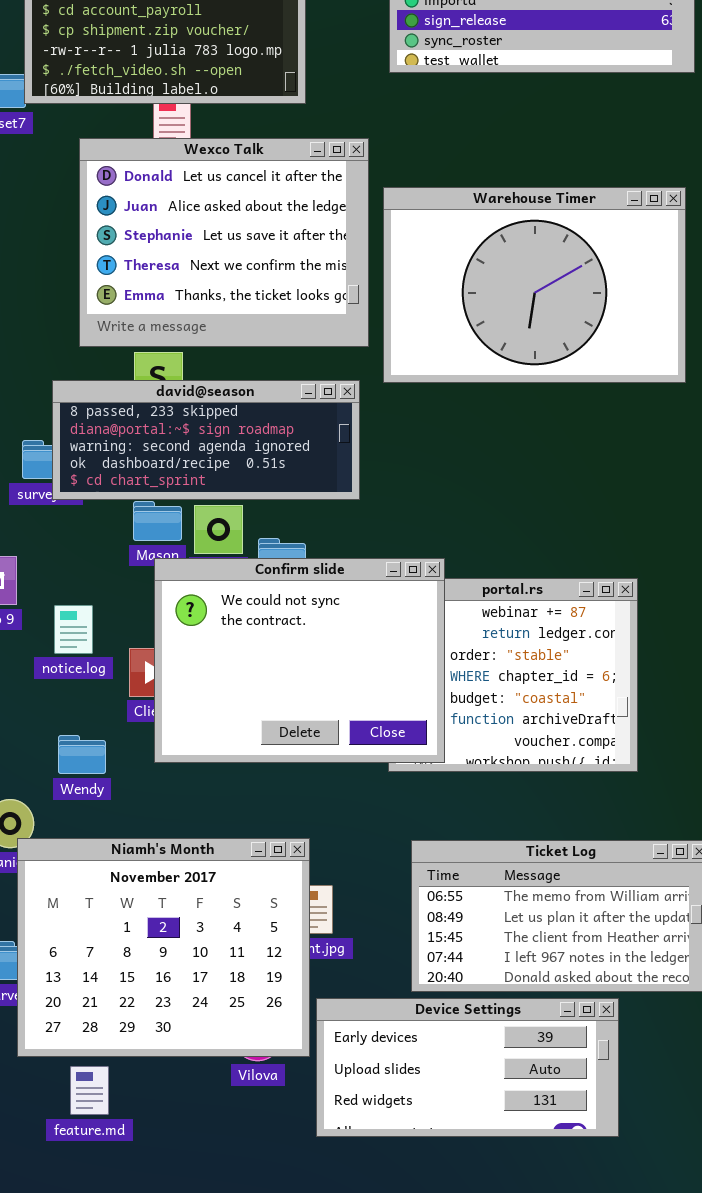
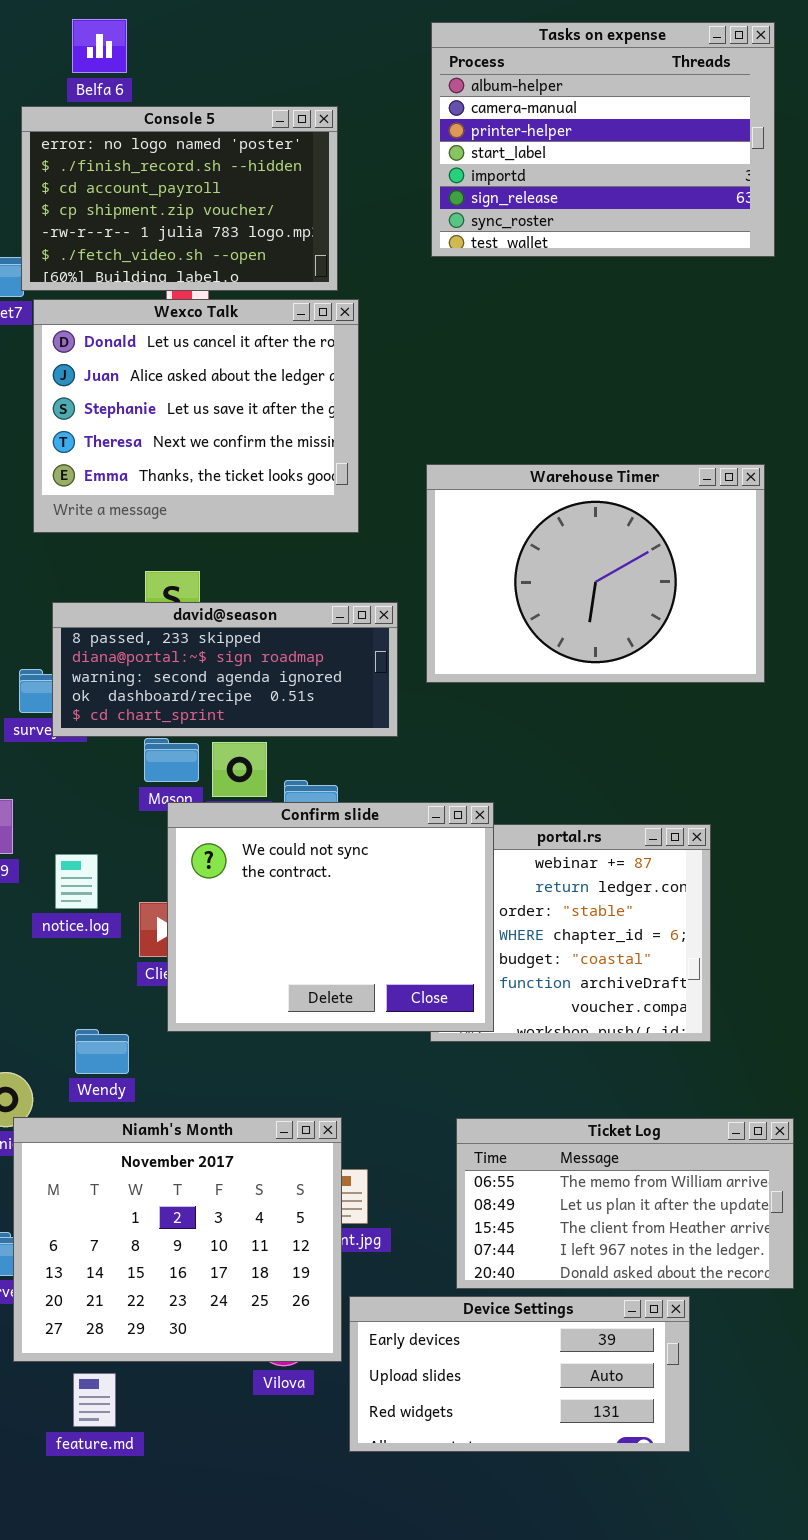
Wexco Talk: [79,138,369,347] -> [33,299,359,533], moved
Warehouse Timer: [383,187,686,383] -> [426,464,765,683], moved
Wendy: [58,735,106,774] -> [75,1029,129,1074], moved

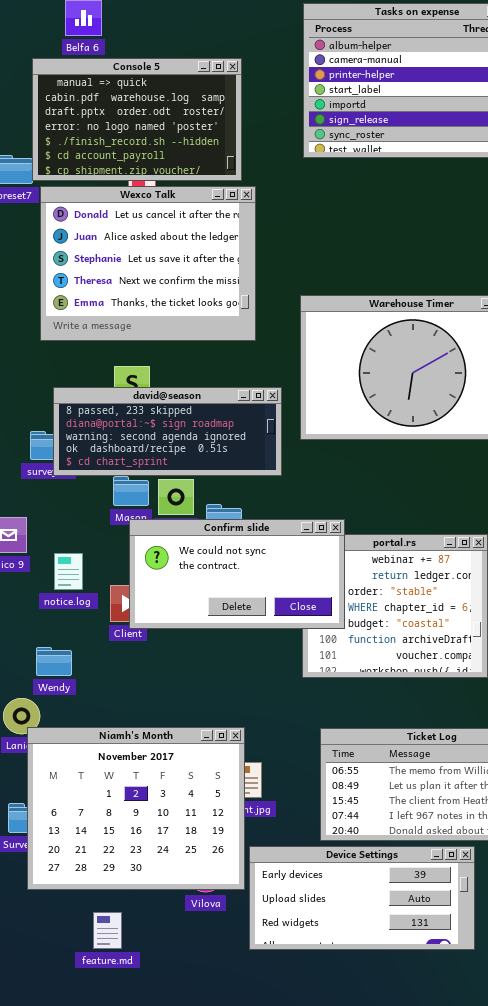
Console 5: [21,106,338,291] -> [32,58,242,181], scrolled up 3 rows
Confirm slide: [167,802,494,1032] -> [129,519,345,629], resized
Wendy: [75,1029,129,1074] -> [36,647,72,676], moved
feature.md: [73,1373,116,1427] -> [93,912,122,949], moved

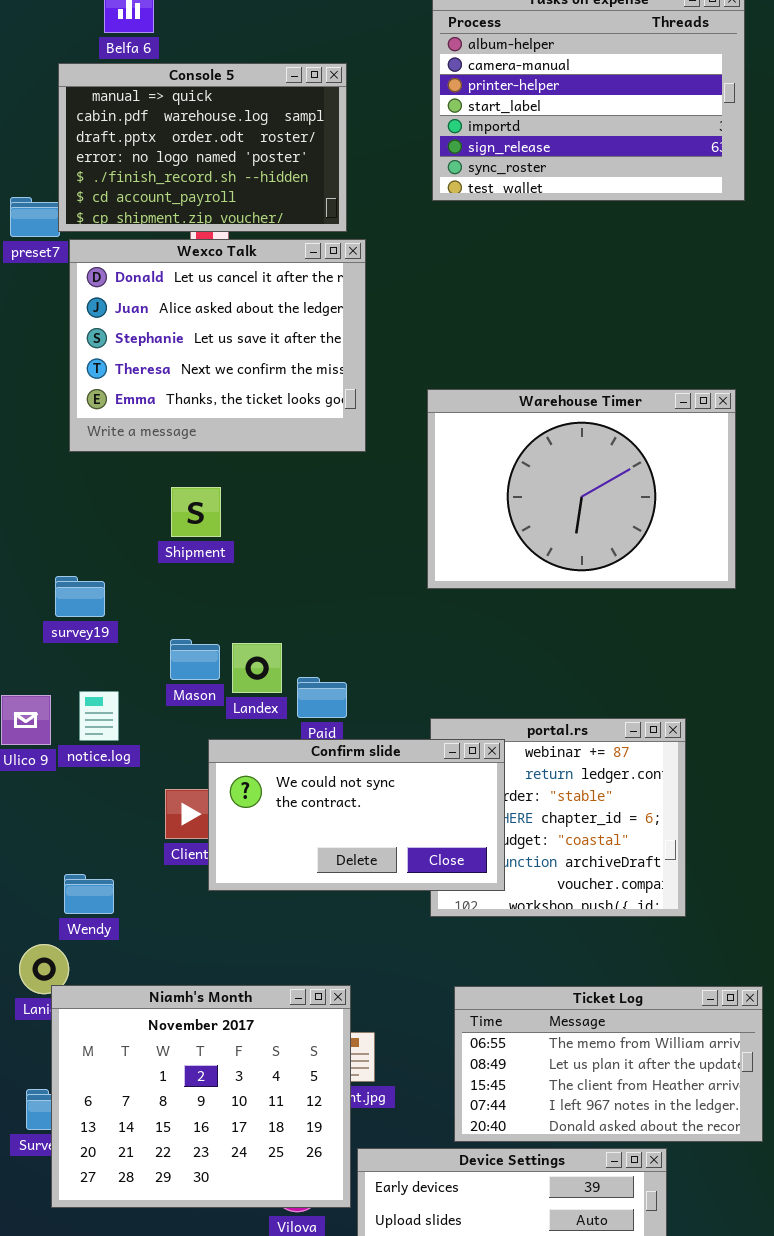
david@season: [53,387,282,476] -> none, closed
Confirm slide: [129,519,345,629] -> [208,739,505,891], moved
notice.log: [54,553,83,590] -> [79,691,119,741], moved

